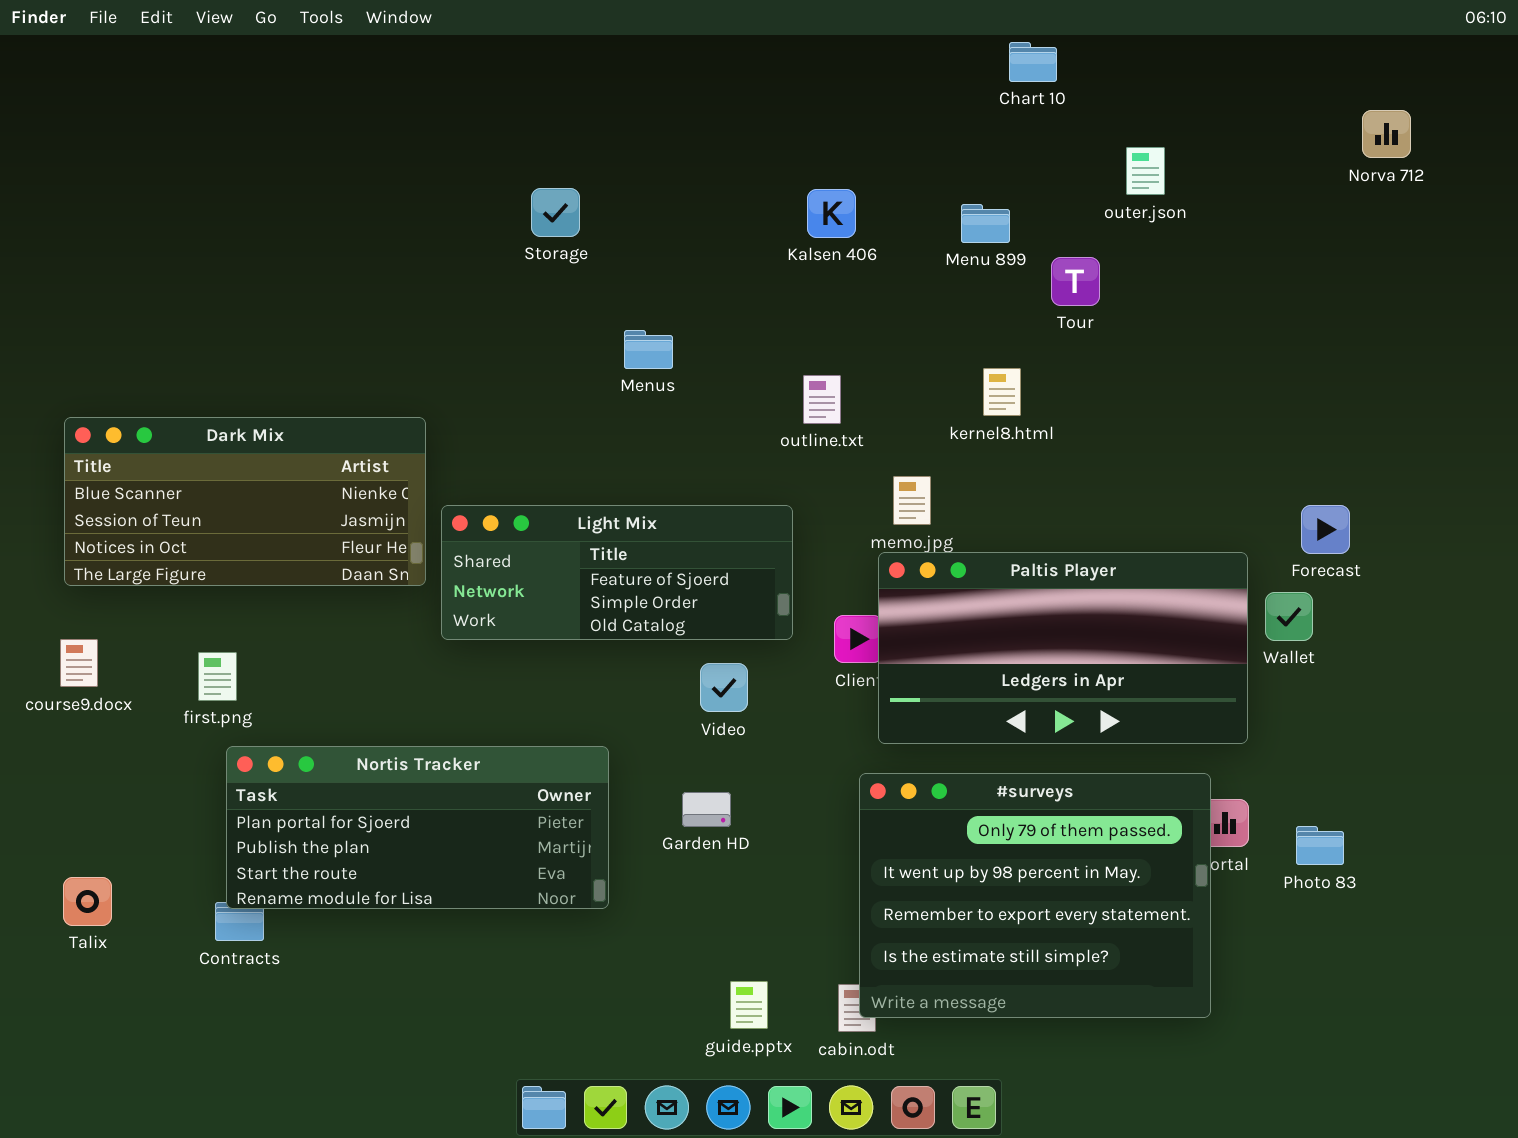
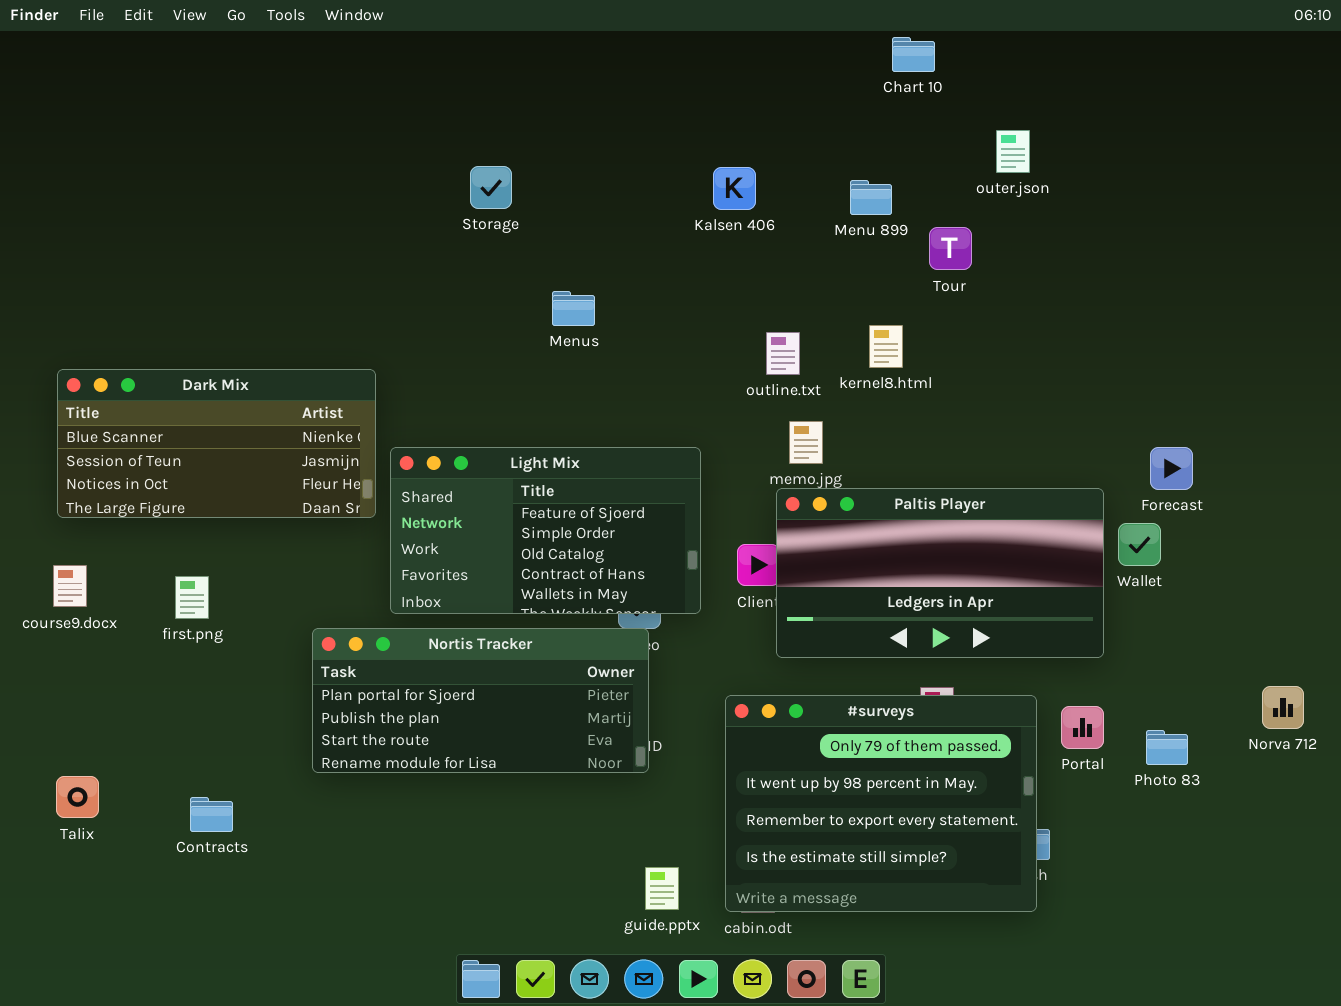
Norva 712: [1362,110,1411,158] -> [1262,686,1304,729], moved
outline.txt: [803,375,841,424] -> [766,332,800,375], moved
Light Mix: [441,505,793,640] -> [390,447,701,614], resized
Nortis Tracker: [226,746,609,909] -> [312,628,649,773], moved
#surveys: [859,773,1211,1018] -> [725,695,1037,912], moved

